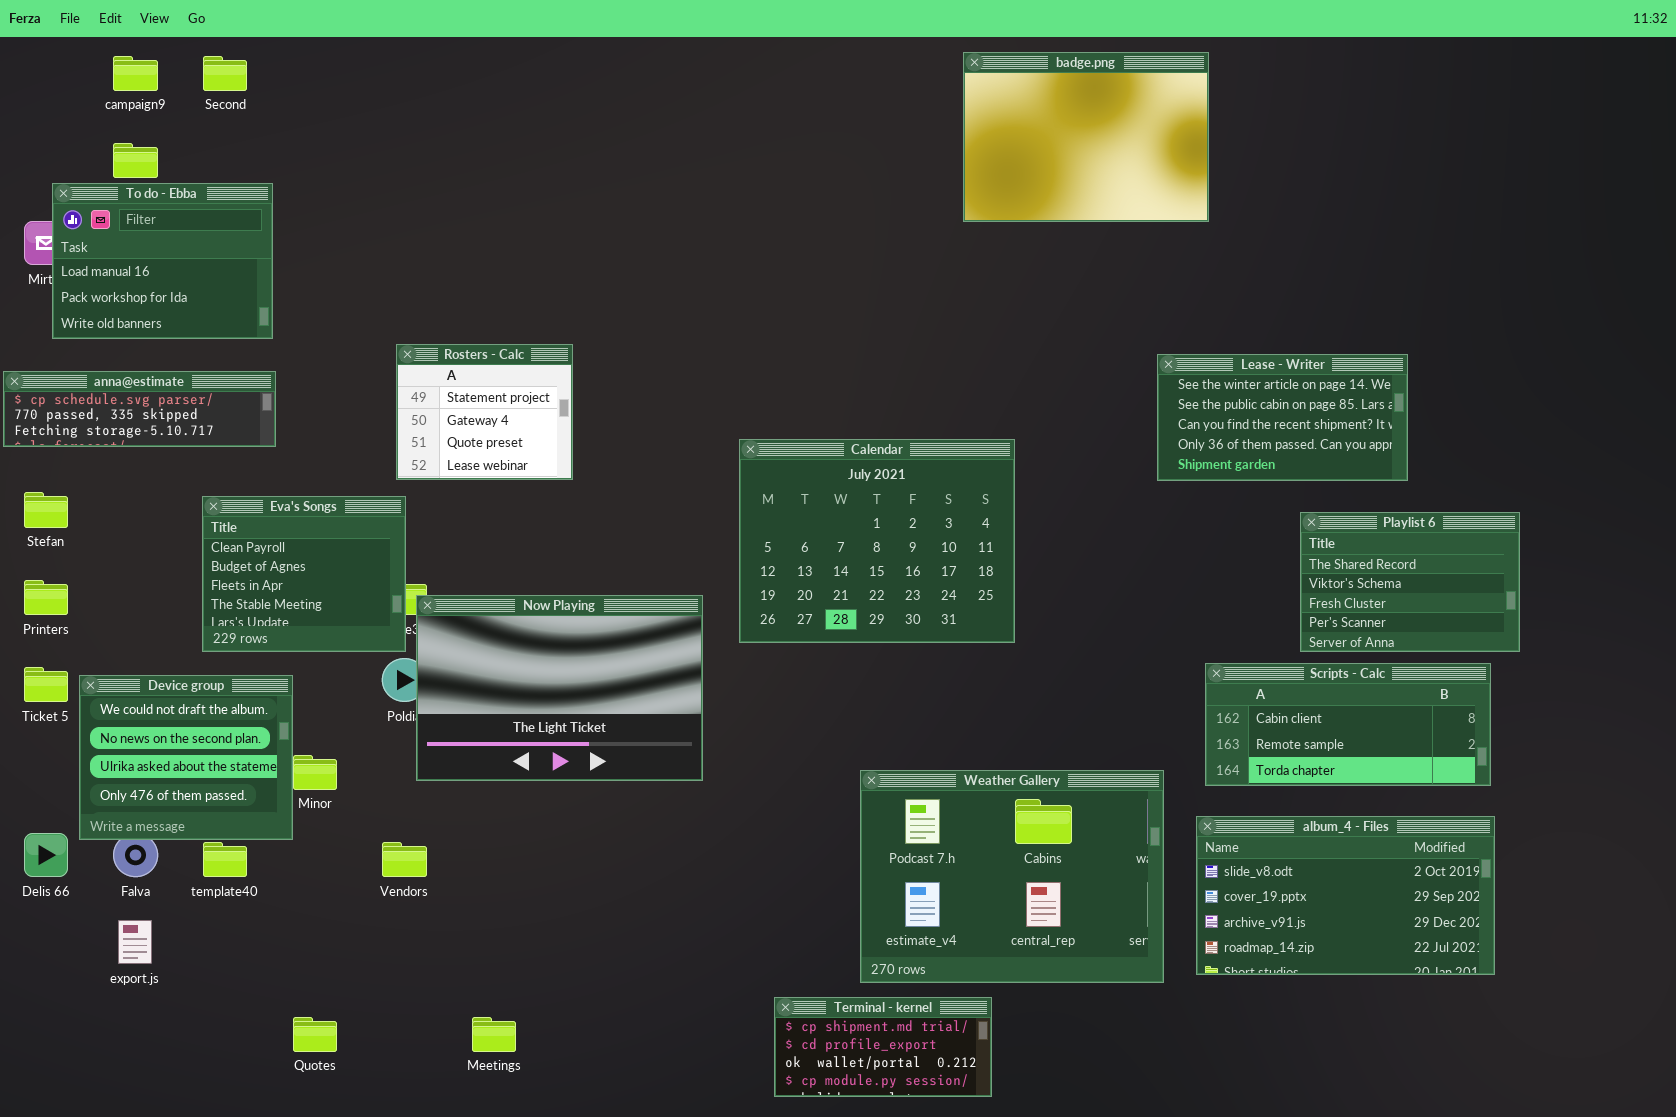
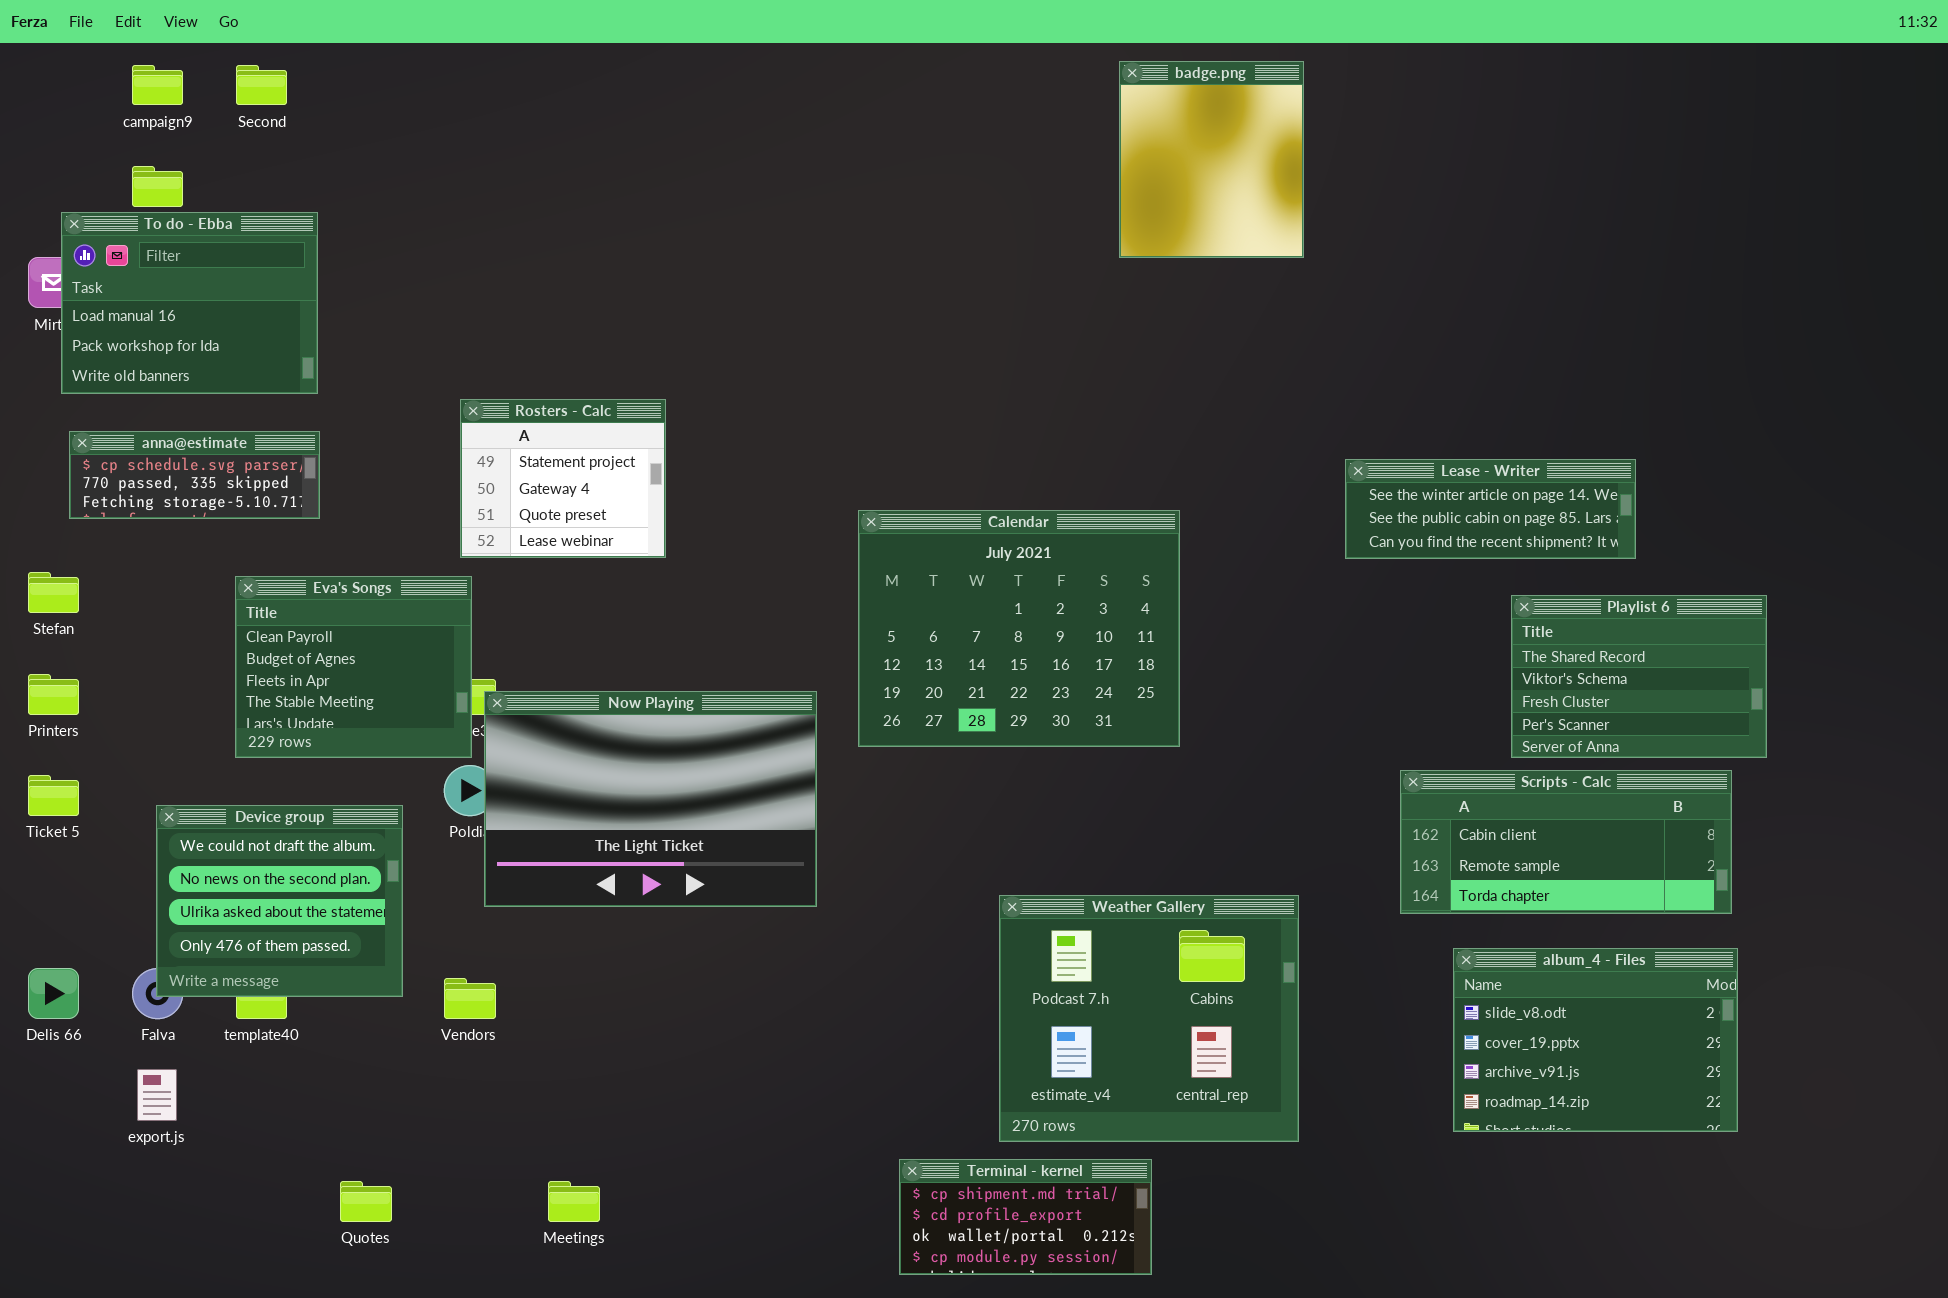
badge.png: [963,52,1209,222] -> [1119,61,1304,258], resized
Lease - Writer: [1157,354,1408,481] -> [1345,459,1636,559], resized
anna@estimate: [3,371,276,447] -> [69,431,320,519], resized
Device group: [79,675,293,840] -> [156,805,403,997], moved
Weather Gallery: [860,770,1164,983] -> [999,895,1299,1142], resized
album_4 - Files: [1196,816,1495,975] -> [1453,948,1738,1132], resized

